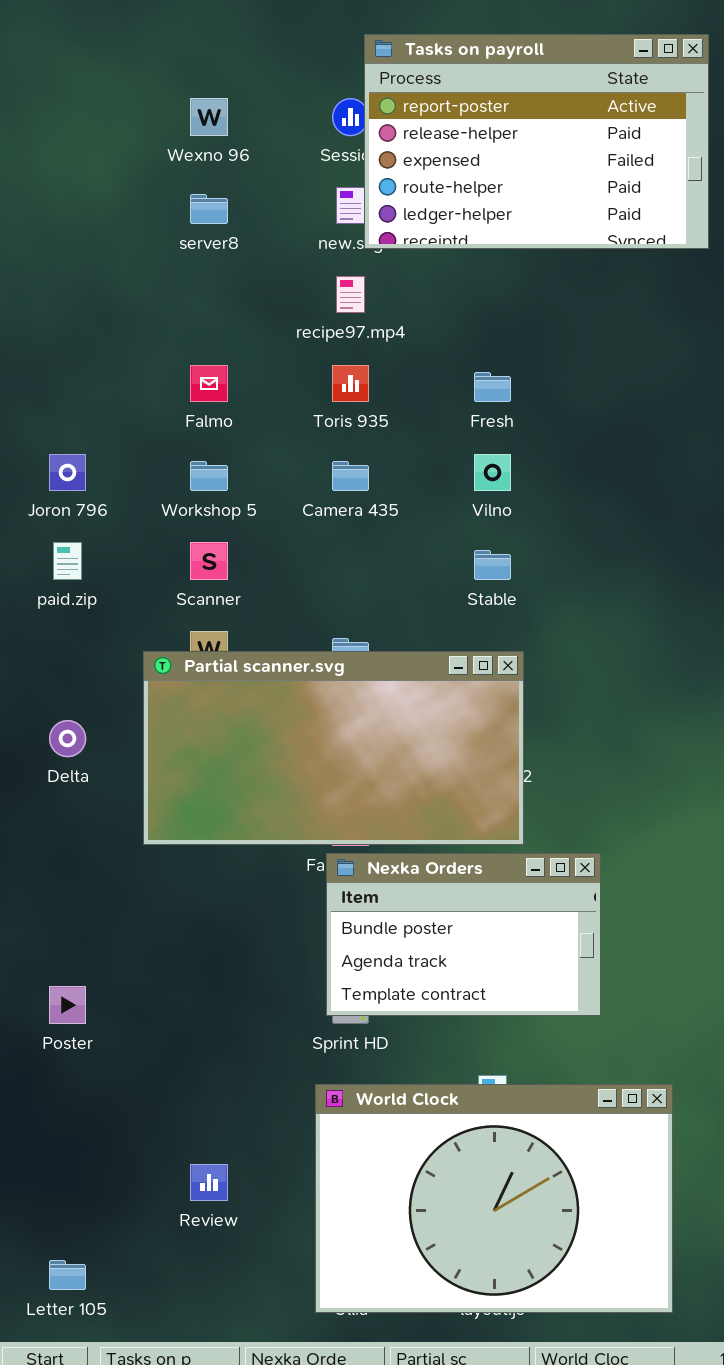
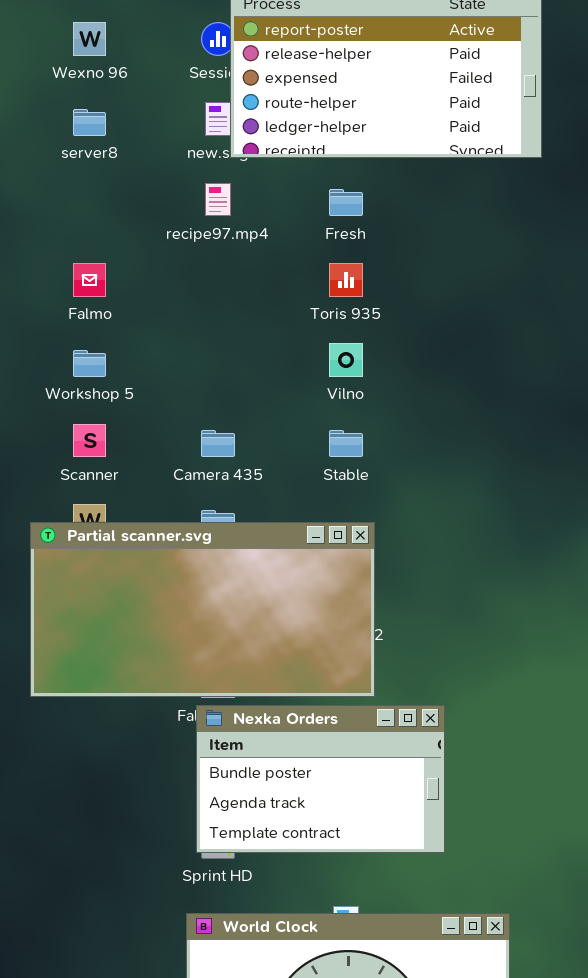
Toris 935: [332,365,369,402] -> [329,263,363,297], moved
Fresh: [474,372,511,402] -> [329,189,363,216], moved
Camera 435: [332,461,369,491] -> [201,430,235,457], moved

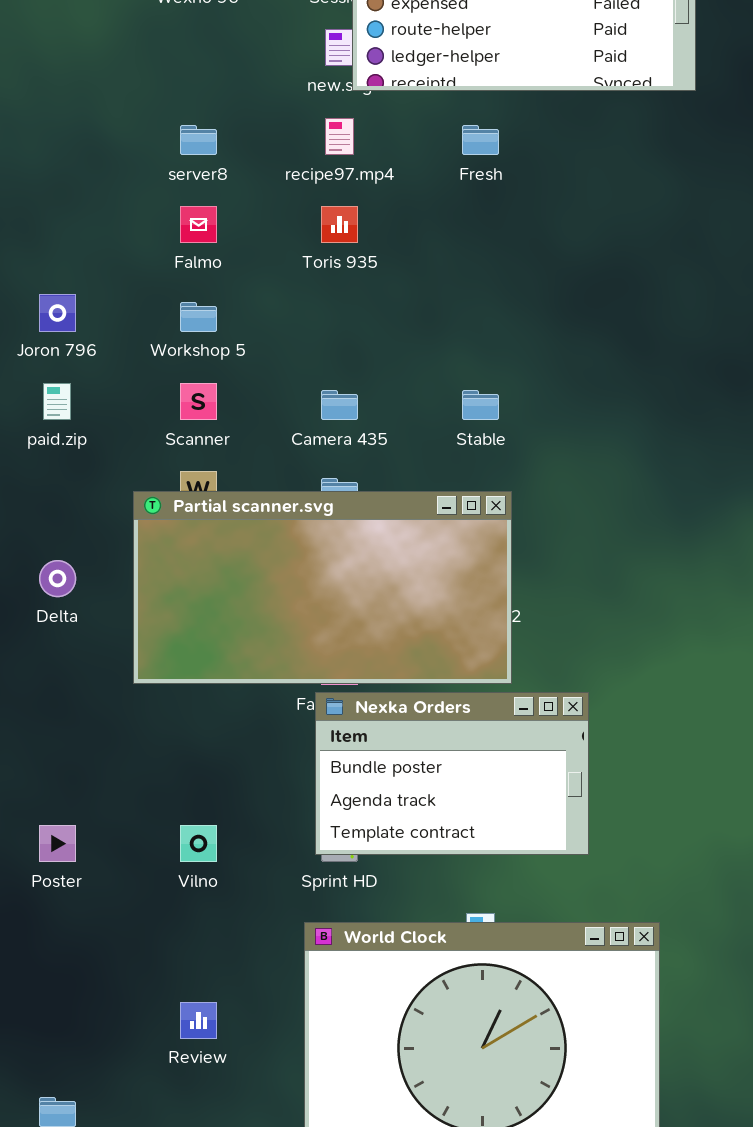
server8: [73,109,106,136] -> [180,125,217,155], moved
Toris 935: [329,263,363,297] -> [321,206,358,243], moved
Vilno: [329,343,363,377] -> [180,825,217,862], moved

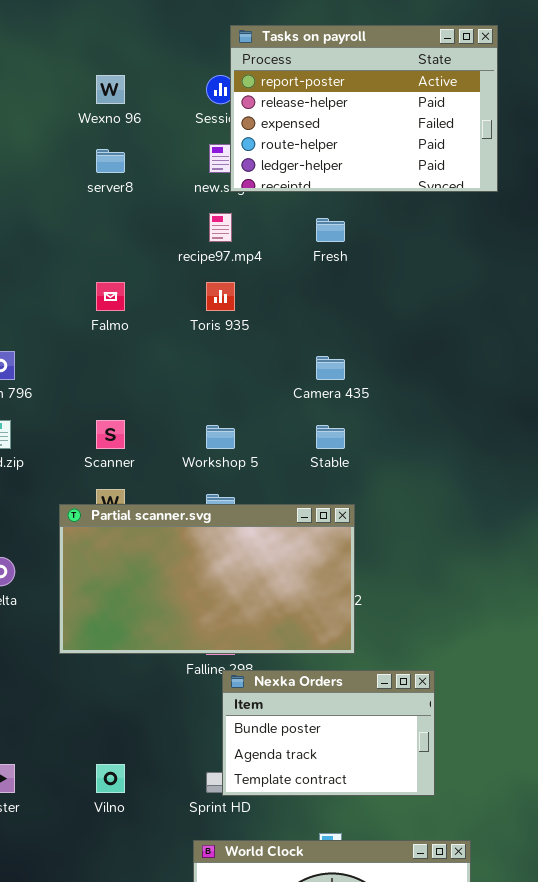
server8: [180,125,217,155] -> [96,149,125,173], moved
Workshop 5: [180,302,217,332] -> [206,425,235,449], moved
Camera 435: [321,390,358,420] -> [316,356,345,380], moved
Nexka Orders: [315,692,589,855] -> [222,670,435,796], moved

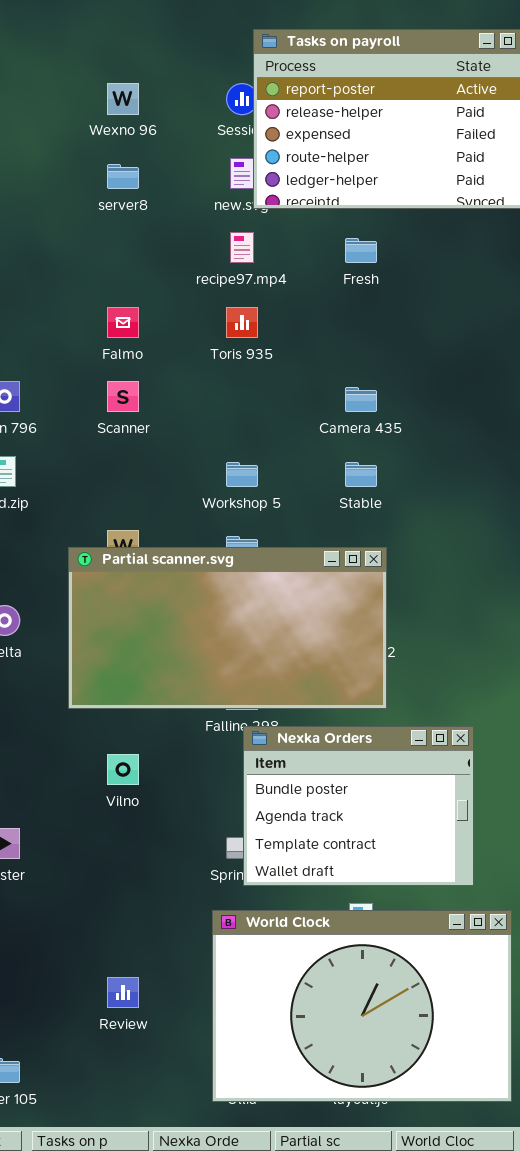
Scanner: [96,420,125,449] -> [107,381,139,412], moved
Nexka Orders: [222,670,435,796] -> [243,726,474,886], resized
Vilno: [96,764,125,793] -> [107,754,139,785], moved

